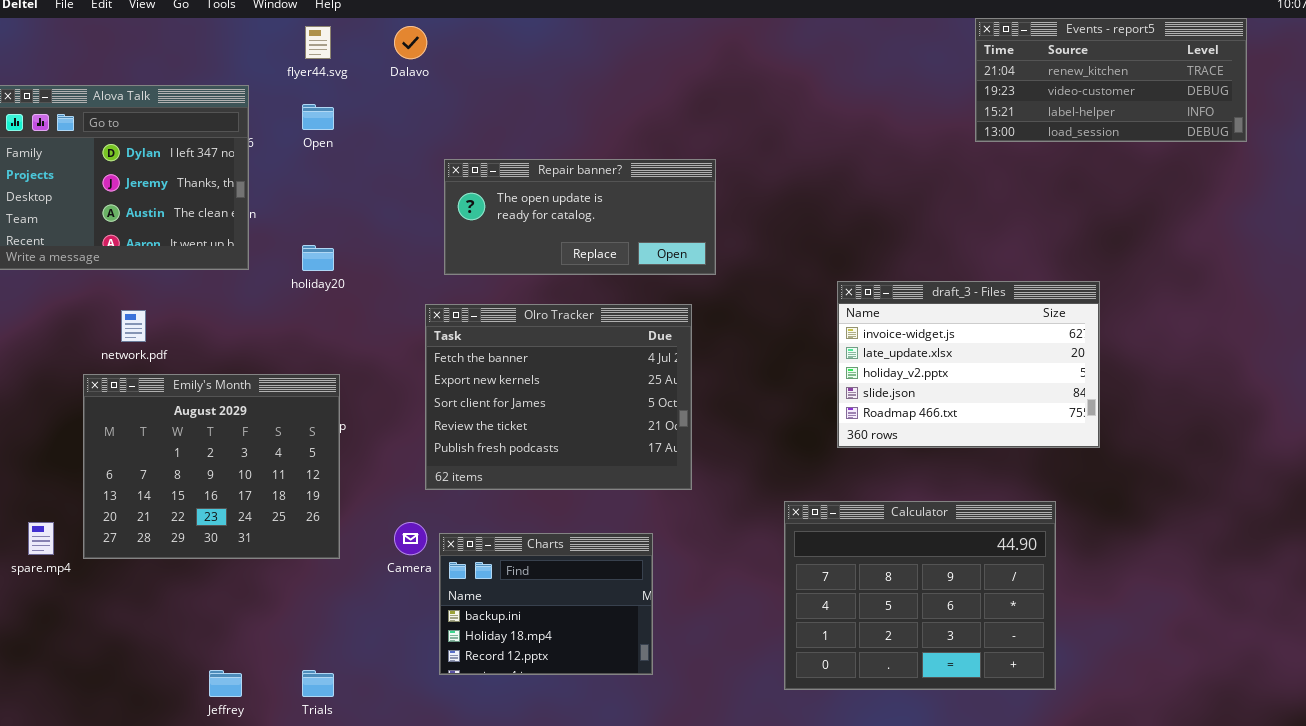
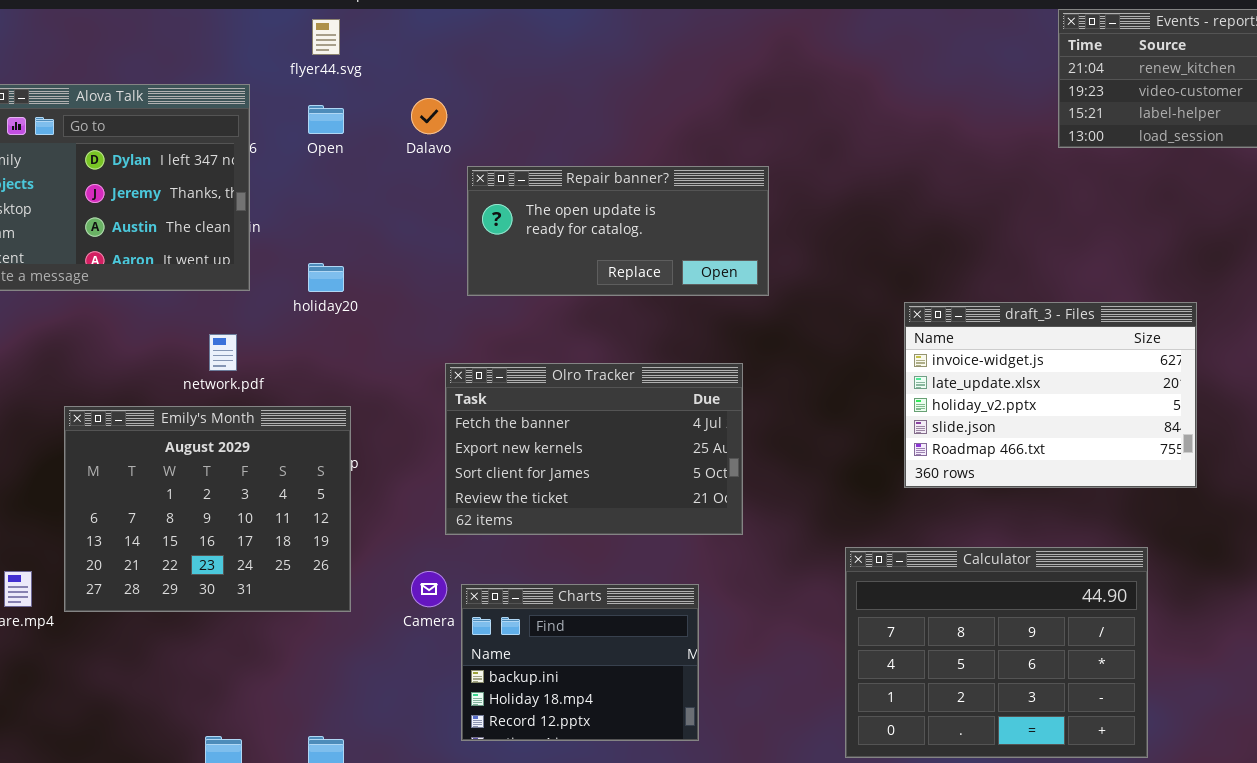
Dalavo: [394,26,427,59] -> [411,98,447,134], moved
Olro Tracker: [425,304,692,490] -> [445,363,743,535], resized
network.pdf: [121,310,146,342] -> [209,334,237,371], moved

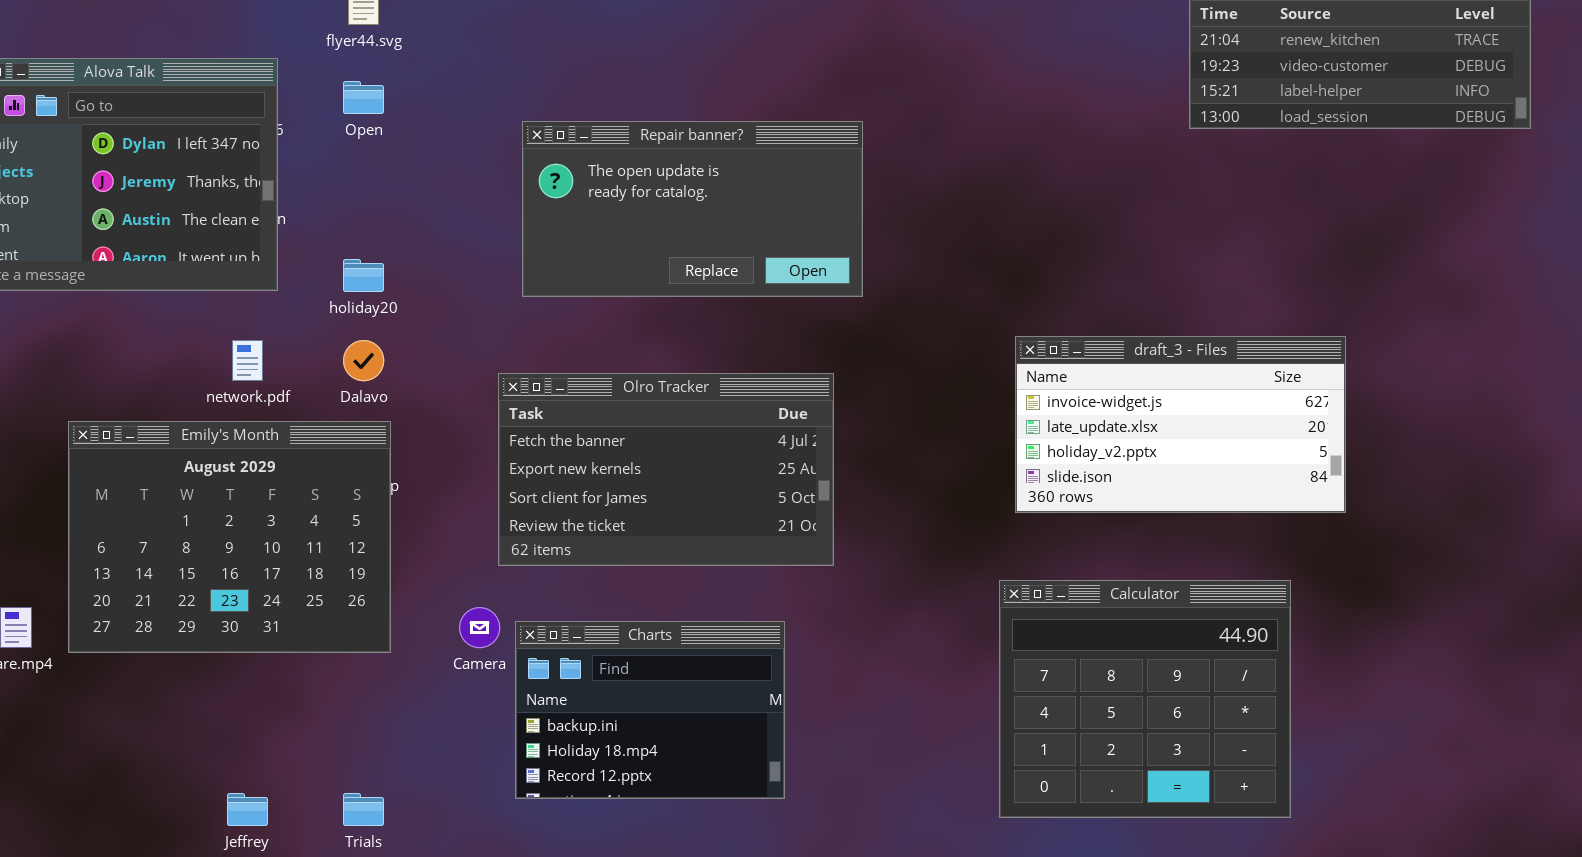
Dalavo: [411,98,447,134] -> [343,340,384,381], moved
Repair banner?: [467,166,769,296] -> [522,121,863,297], resized
draft_3 - Files: [904,302,1197,488] -> [1015,336,1346,513], resized
Calculator: [845,547,1148,758] -> [999,580,1291,818], resized

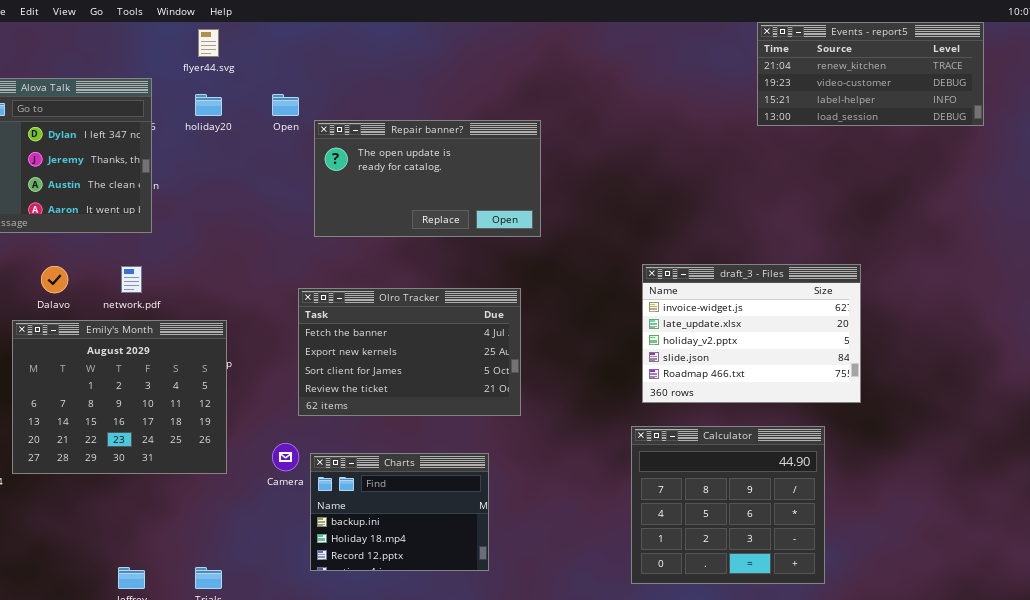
Open: [343,81,384,114] -> [272,94,299,116], moved
holiday20: [343,259,384,292] -> [195,94,222,116], moved
draft_3 - Files: [1015,336,1346,513] -> [642,264,861,403], resized
Dalavo: [343,340,384,381] -> [41,266,68,293], moved

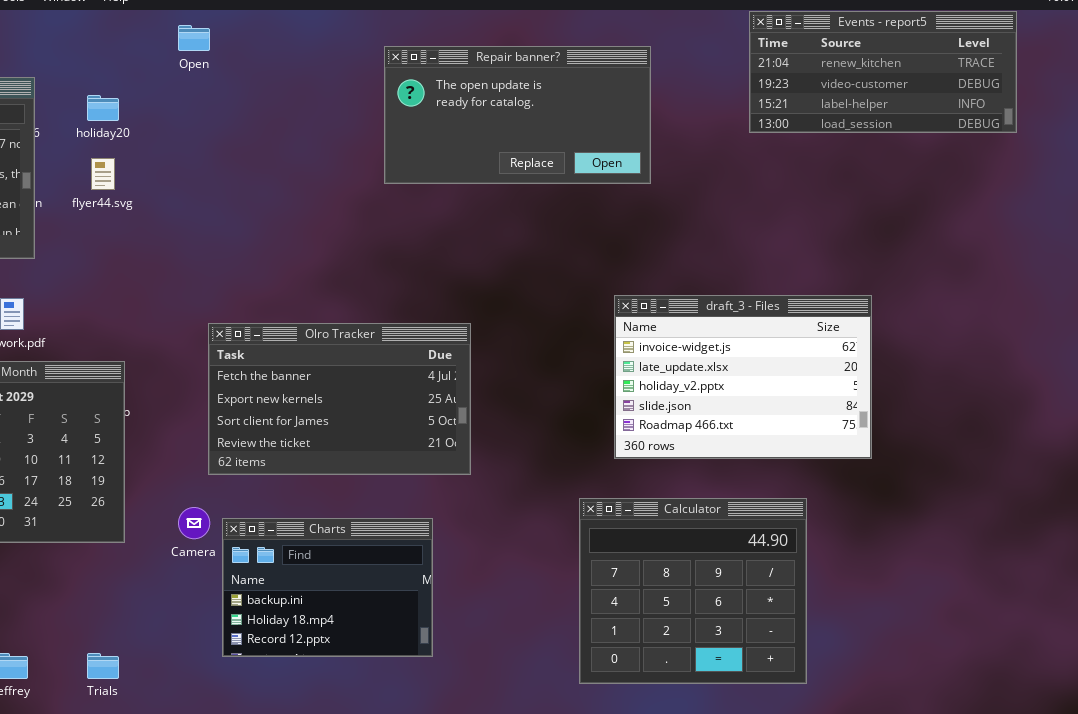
flyer44.svg: [198,29,219,57] -> [91,158,115,190], moved
Open: [272,94,299,116] -> [178,25,210,51], moved
Repair banner?: [314,120,541,237] -> [384,46,651,184], moved
Calculator: [631,426,825,584] -> [579,498,807,684], moved

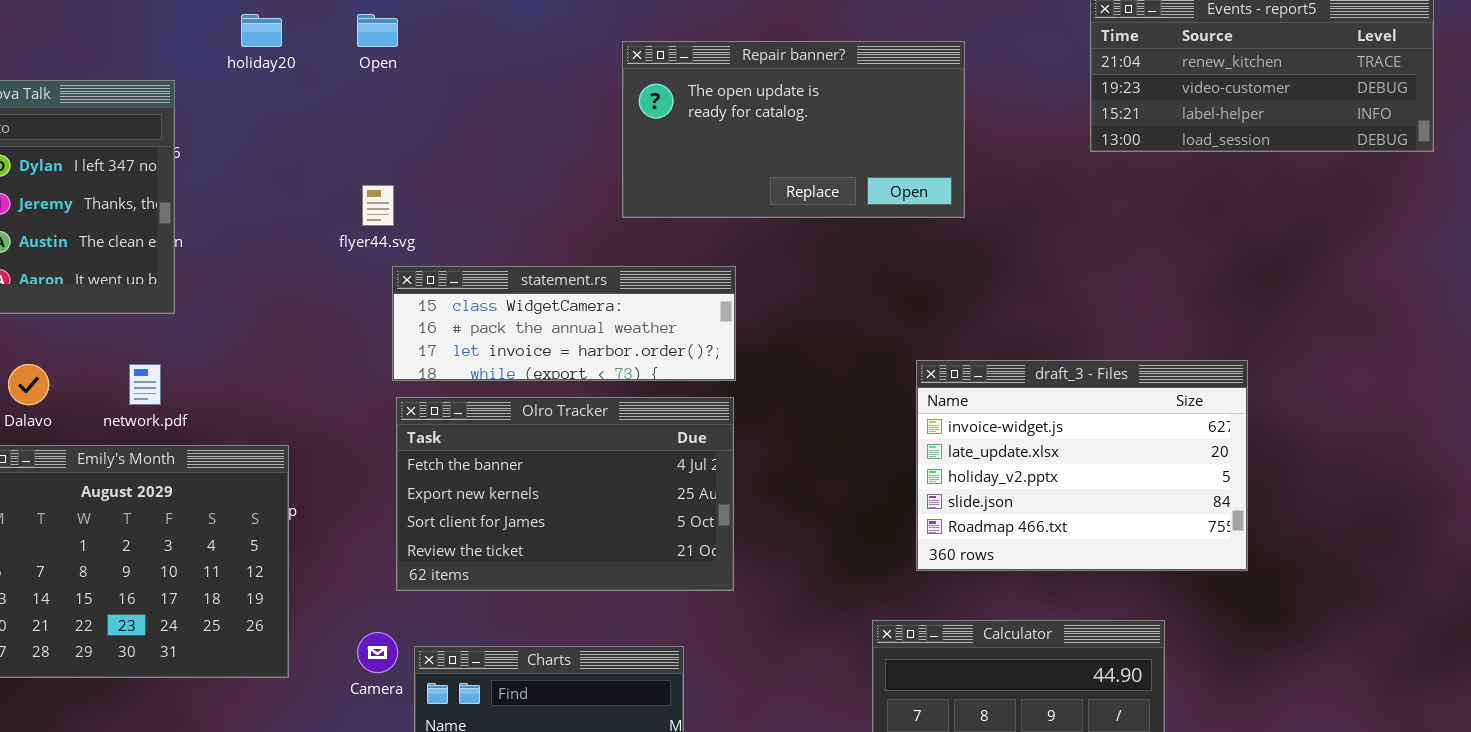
holiday20: [87,95,119,121] -> [241,14,282,47], moved
flyer44.svg: [91,158,115,190] -> [362,185,394,226], moved
statement.rs: none -> [392,266,736,381], opened

